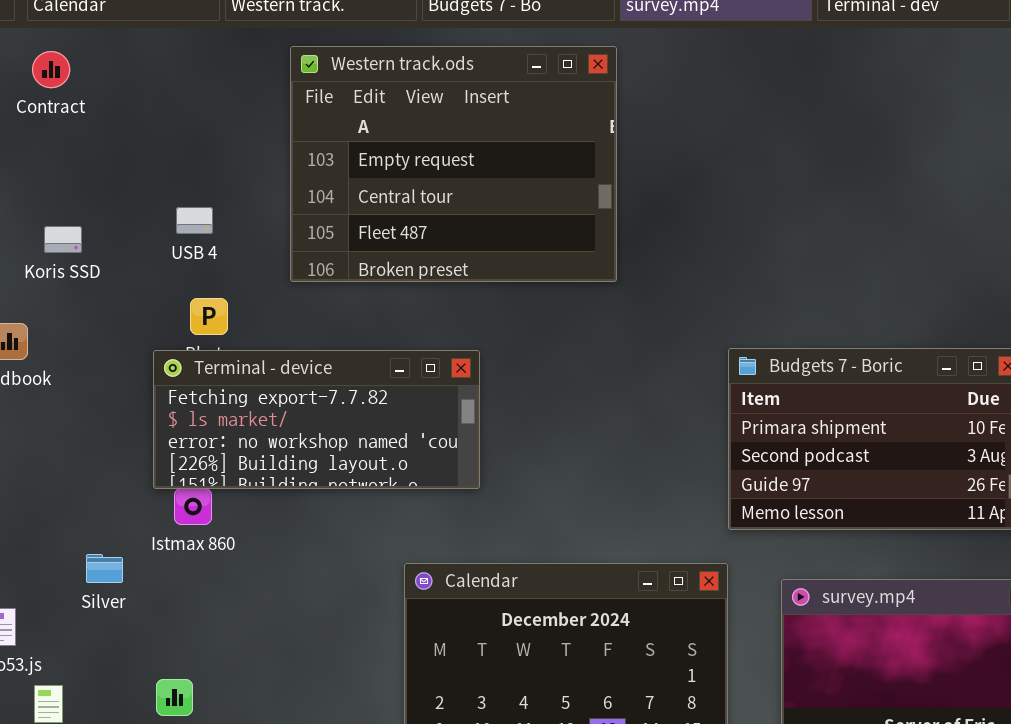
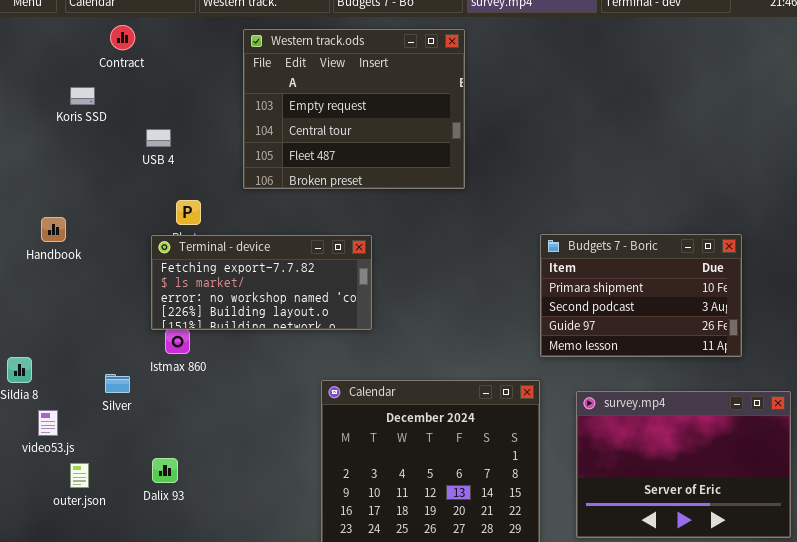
Contract: [32,51,70,88] -> [110,25,135,50], moved
USB 4: [176,207,213,234] -> [146,129,171,147], moved
Koris SSD: [44,226,82,253] -> [70,87,95,105], moved

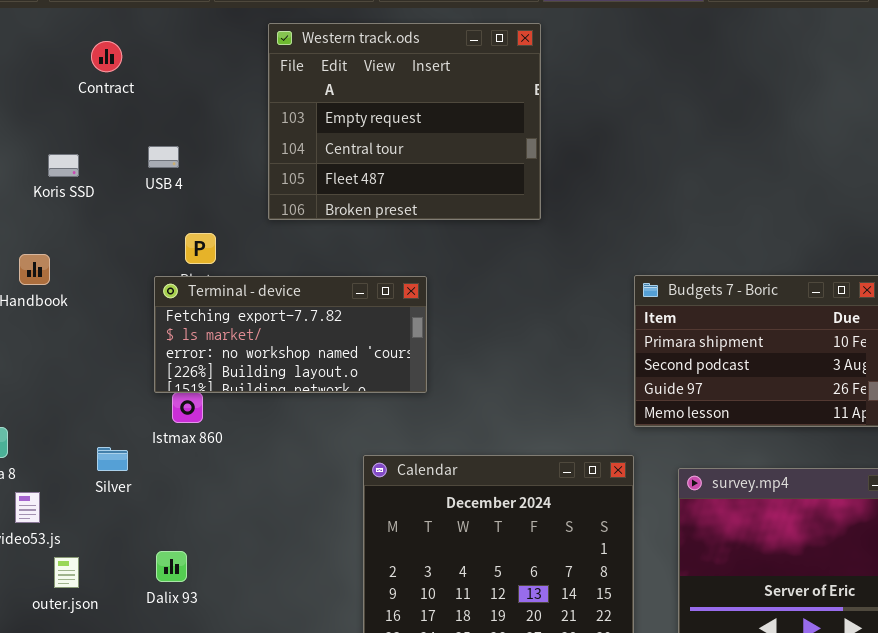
Contract: [110,25,135,50] -> [91,41,122,72], moved
Koris SSD: [70,87,95,105] -> [48,154,79,177], moved

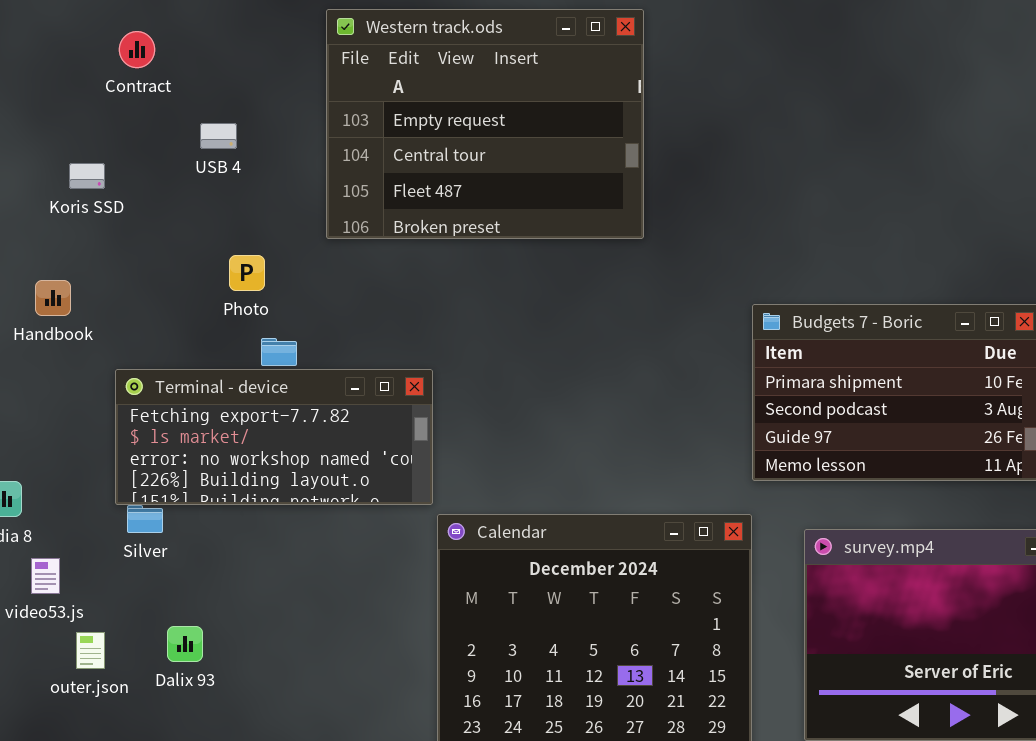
USB 4: [148,146,179,168] -> [200,123,237,149], moved
Terminal - device: [154,276,427,393] -> [115,369,433,505], moved
Dalix 93: [156,551,187,582] -> [167,626,203,662], moved

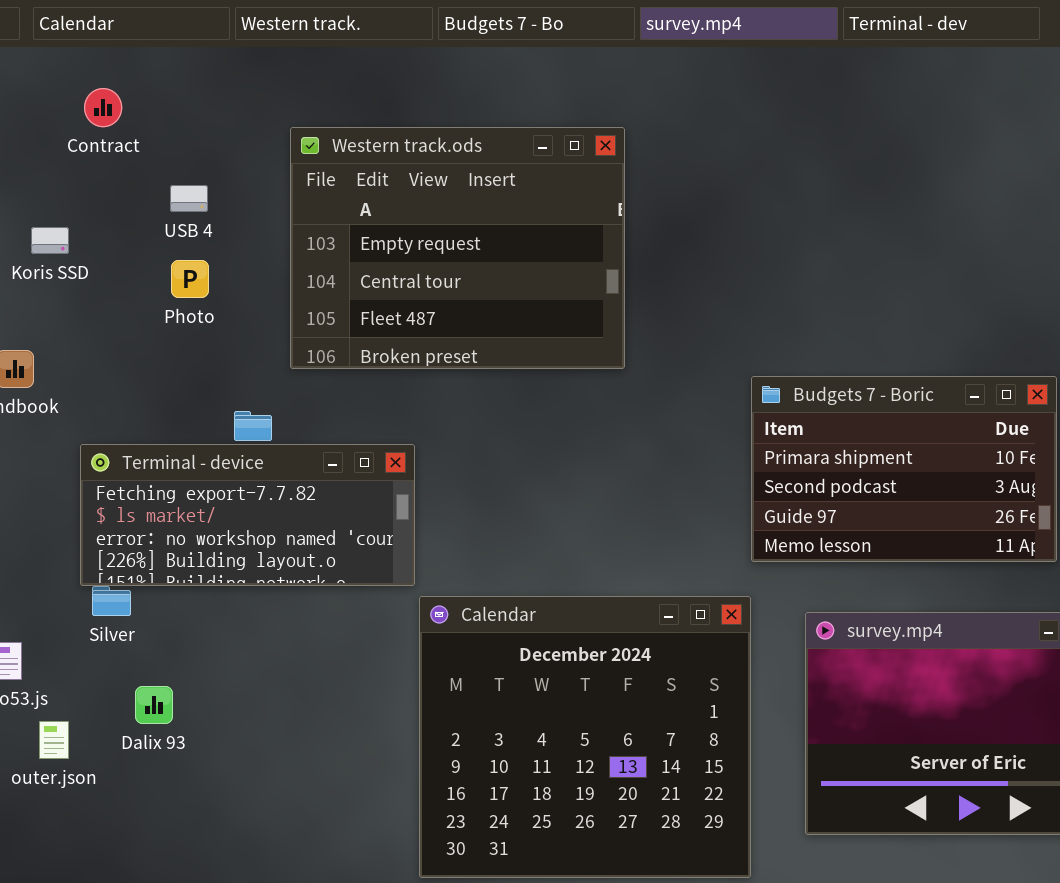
Western track.ods: [326,9,644,239] -> [290,127,625,369], moved
Photo: [229,255,265,291] -> [171,260,209,298], moved
Dalix 93: [167,626,203,662] -> [135,686,173,724], moved

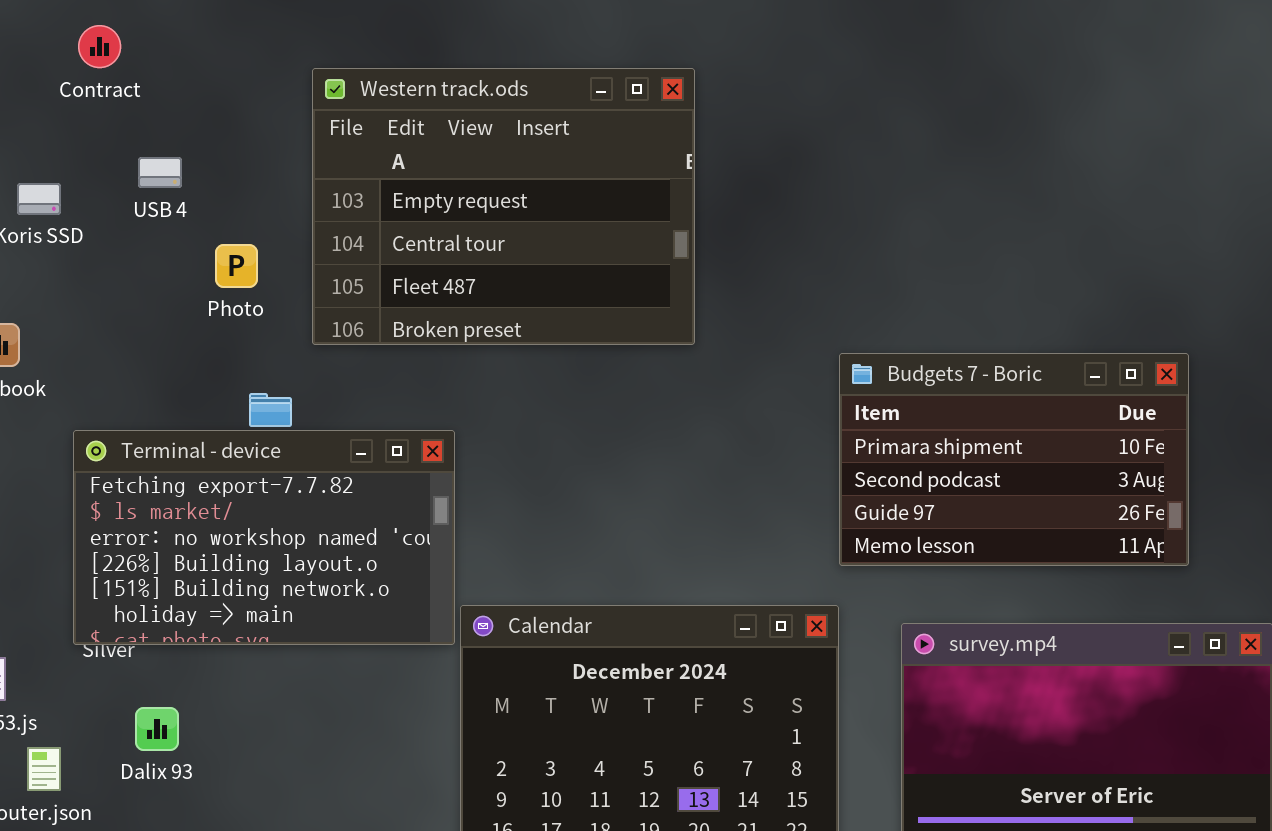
USB 4: [170,185,208,212] -> [138,157,182,188], moved
Photo: [171,260,209,298] -> [215,244,258,288], moved
Terminal - device: [80,444,415,586] -> [73,430,455,645], resized

